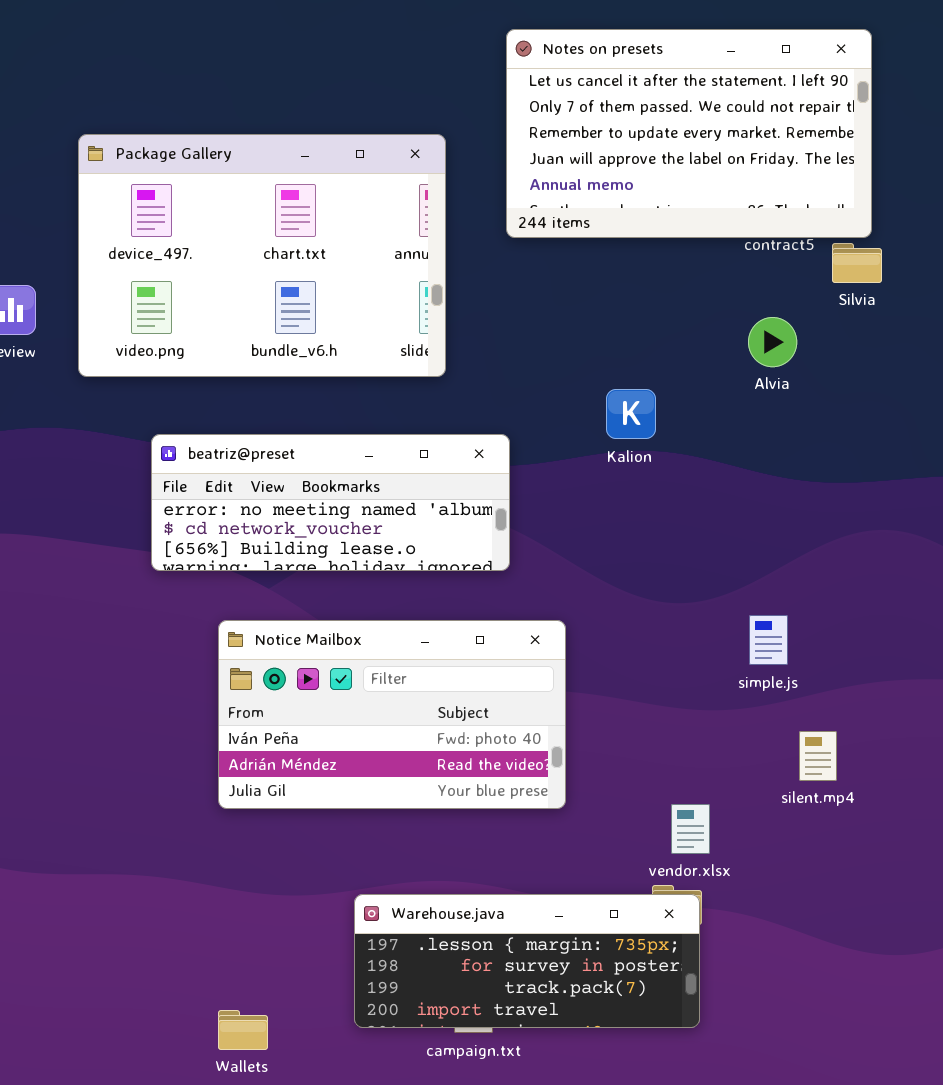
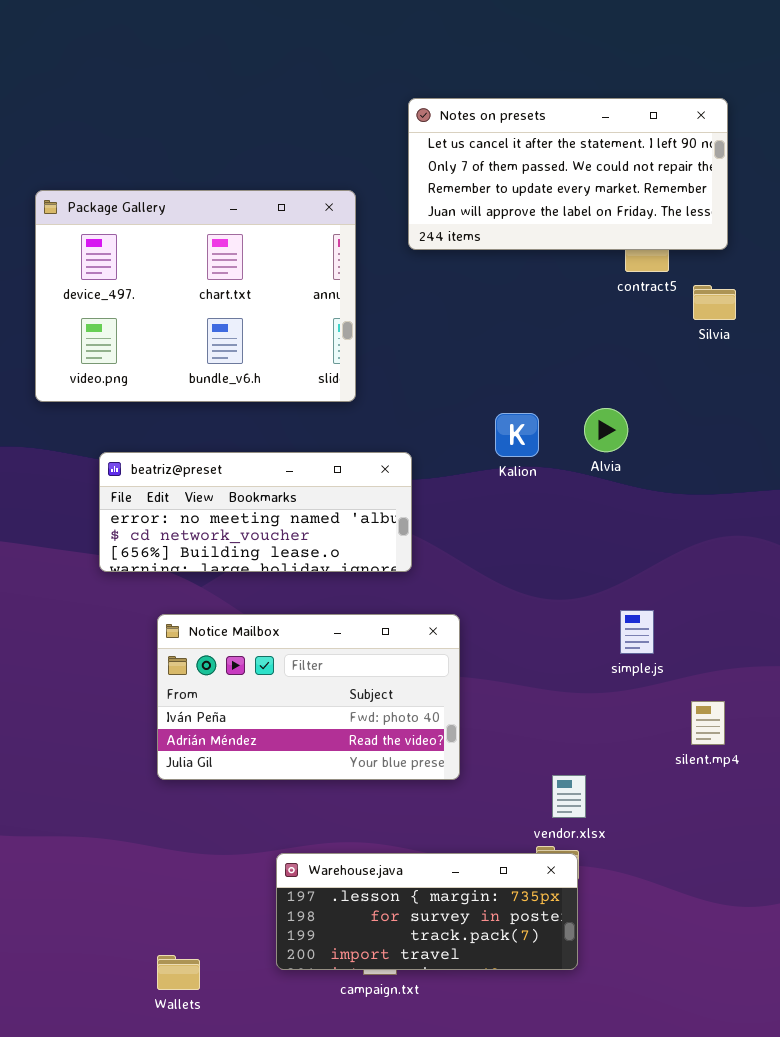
Notes on presets: [506,29,872,238] -> [408,98,728,250], resized
Alvia: [748,317,797,367] -> [584,408,628,452], moved
silent.mp4: [799,731,837,781] -> [691,701,725,745], moved

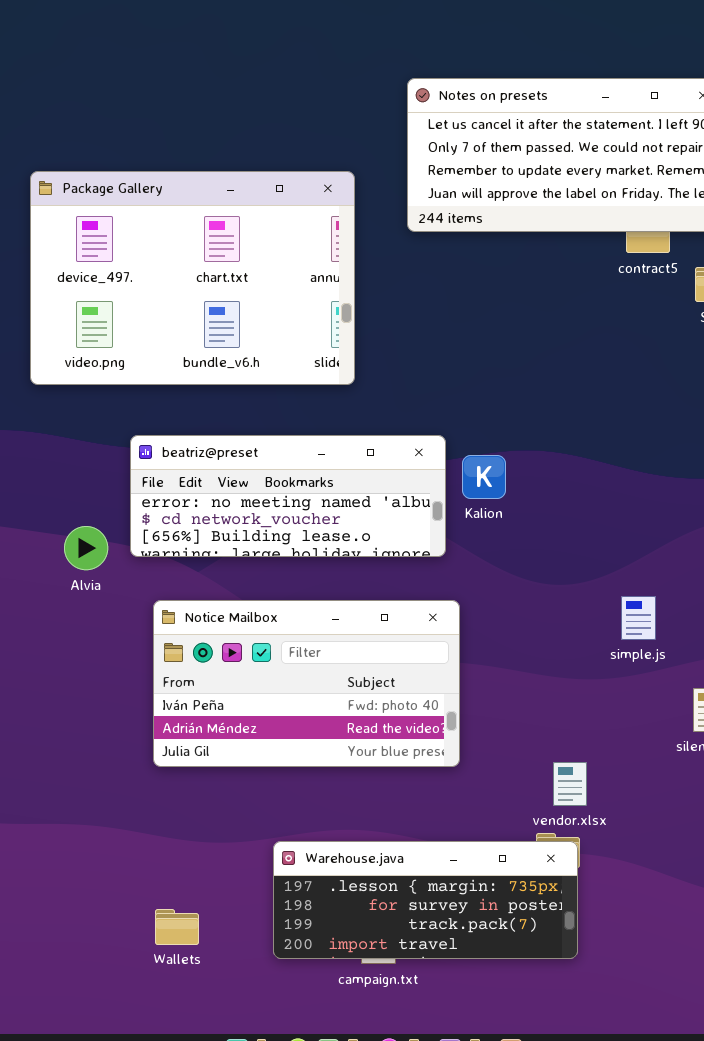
Alvia: [584,408,628,452] -> [64,526,108,570], moved
Kalion: [495,413,539,457] -> [462,455,506,499], moved
beatriz@preset: [99,452,412,572] -> [130,435,446,557], moved
Wallets: [157,955,200,990] -> [155,909,199,945], moved

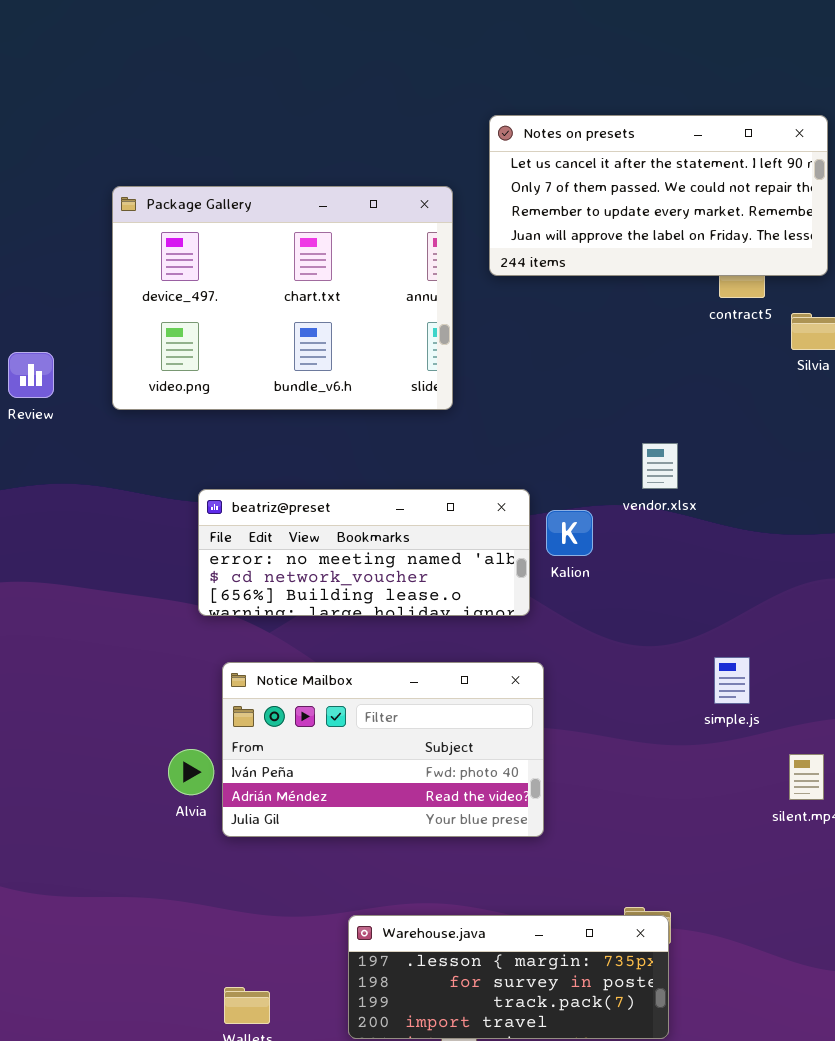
Package Gallery: [30,171,355,385] -> [112,186,453,410], moved
Alvia: [64,526,108,570] -> [168,749,214,795], moved
vendor.xlsx: [553,762,587,806] -> [642,443,678,489], moved

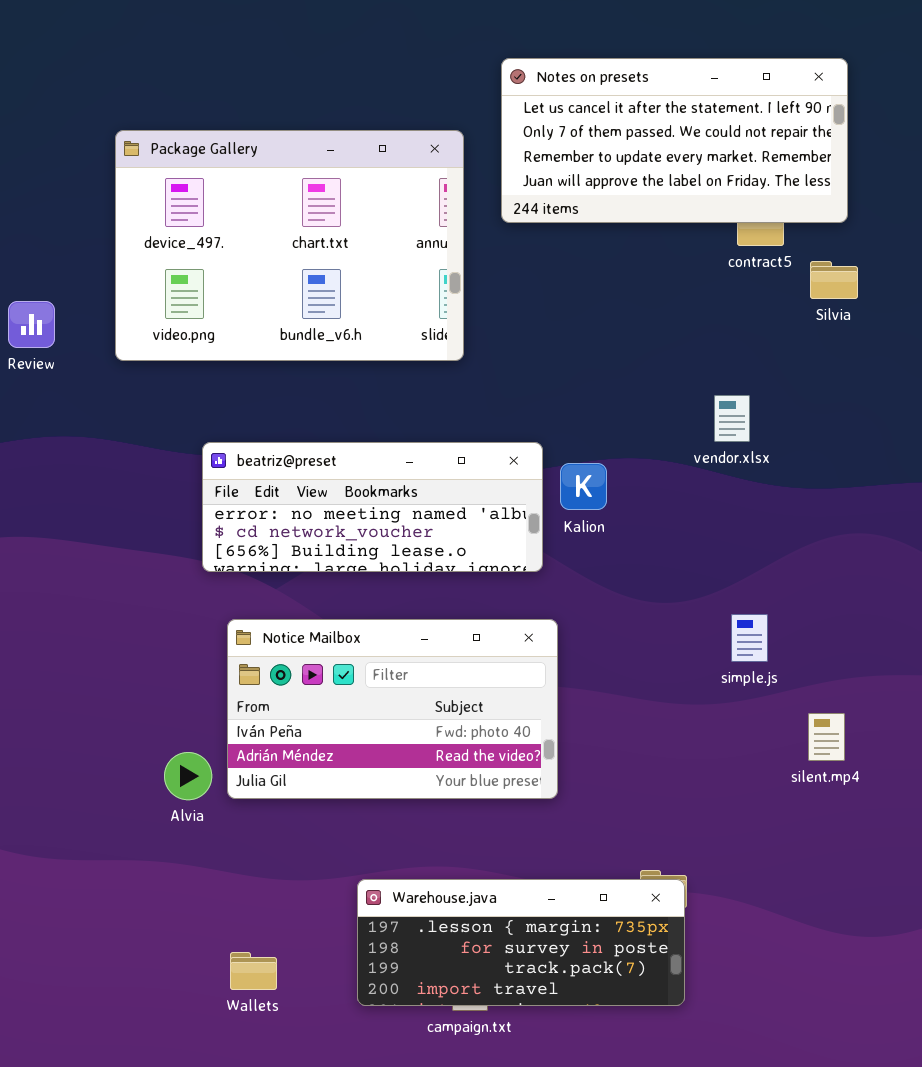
vendor.xlsx: [642,443,678,489] -> [714,395,750,442], moved
Alvia: [168,749,214,795] -> [164,752,212,800], moved

